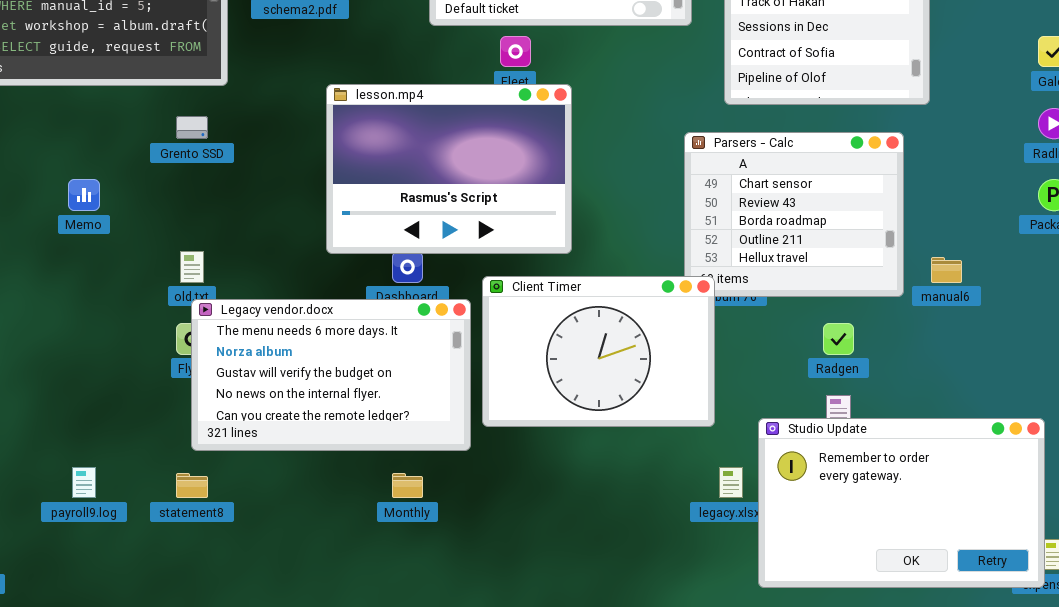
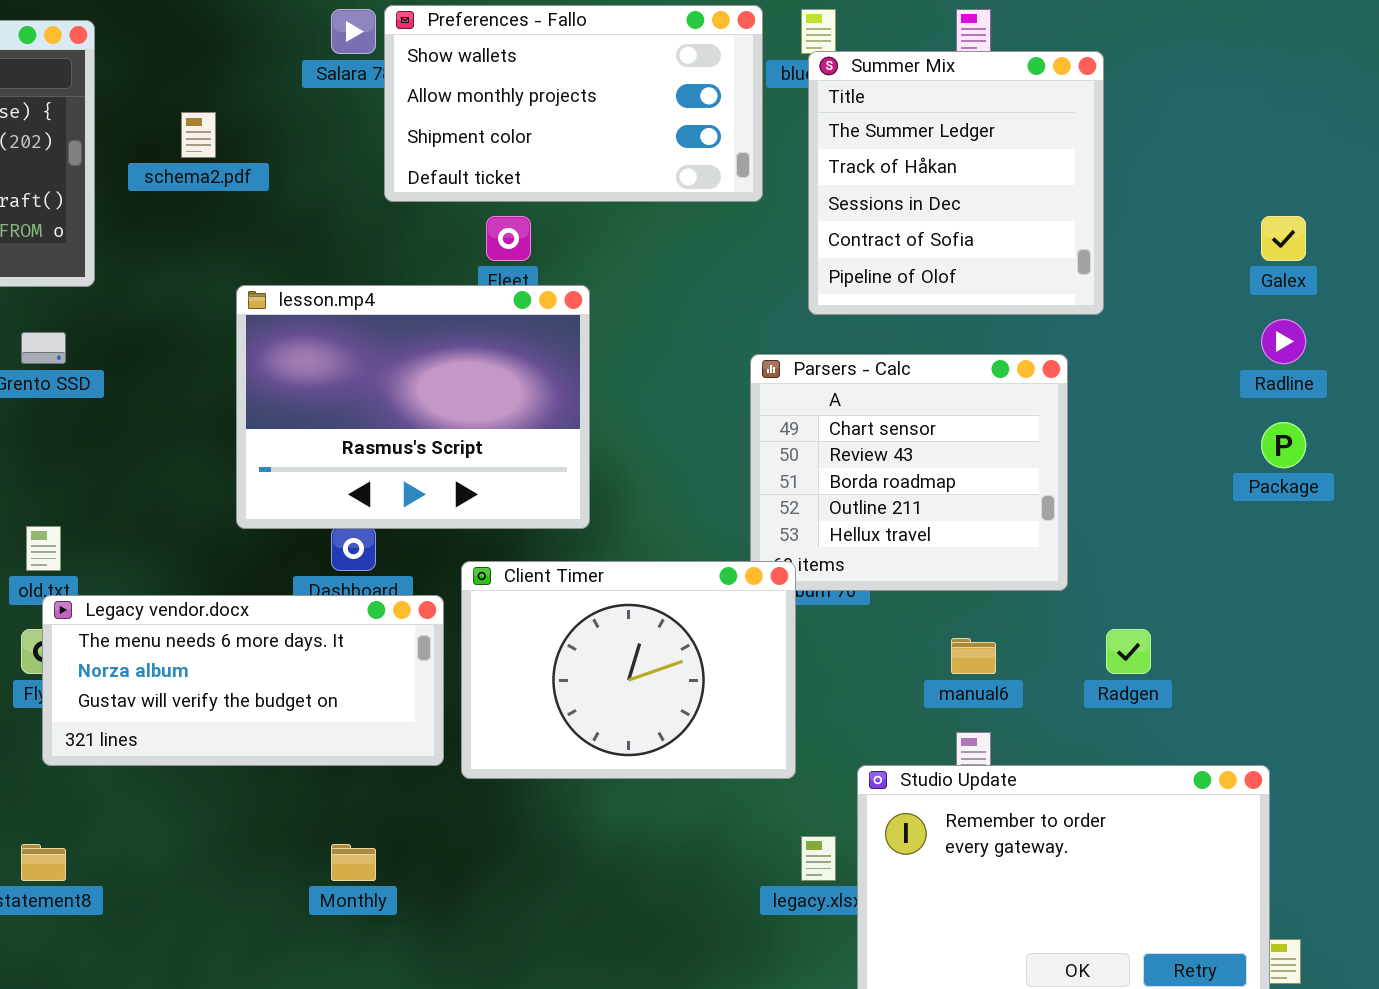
manual6: [931,257,962,283] -> [951,638,996,674], moved
Legacy vendor.docx: [191,299,471,451] -> [42,595,444,766], resized
Radgen: [823,323,854,355] -> [1106,629,1151,674], moved

